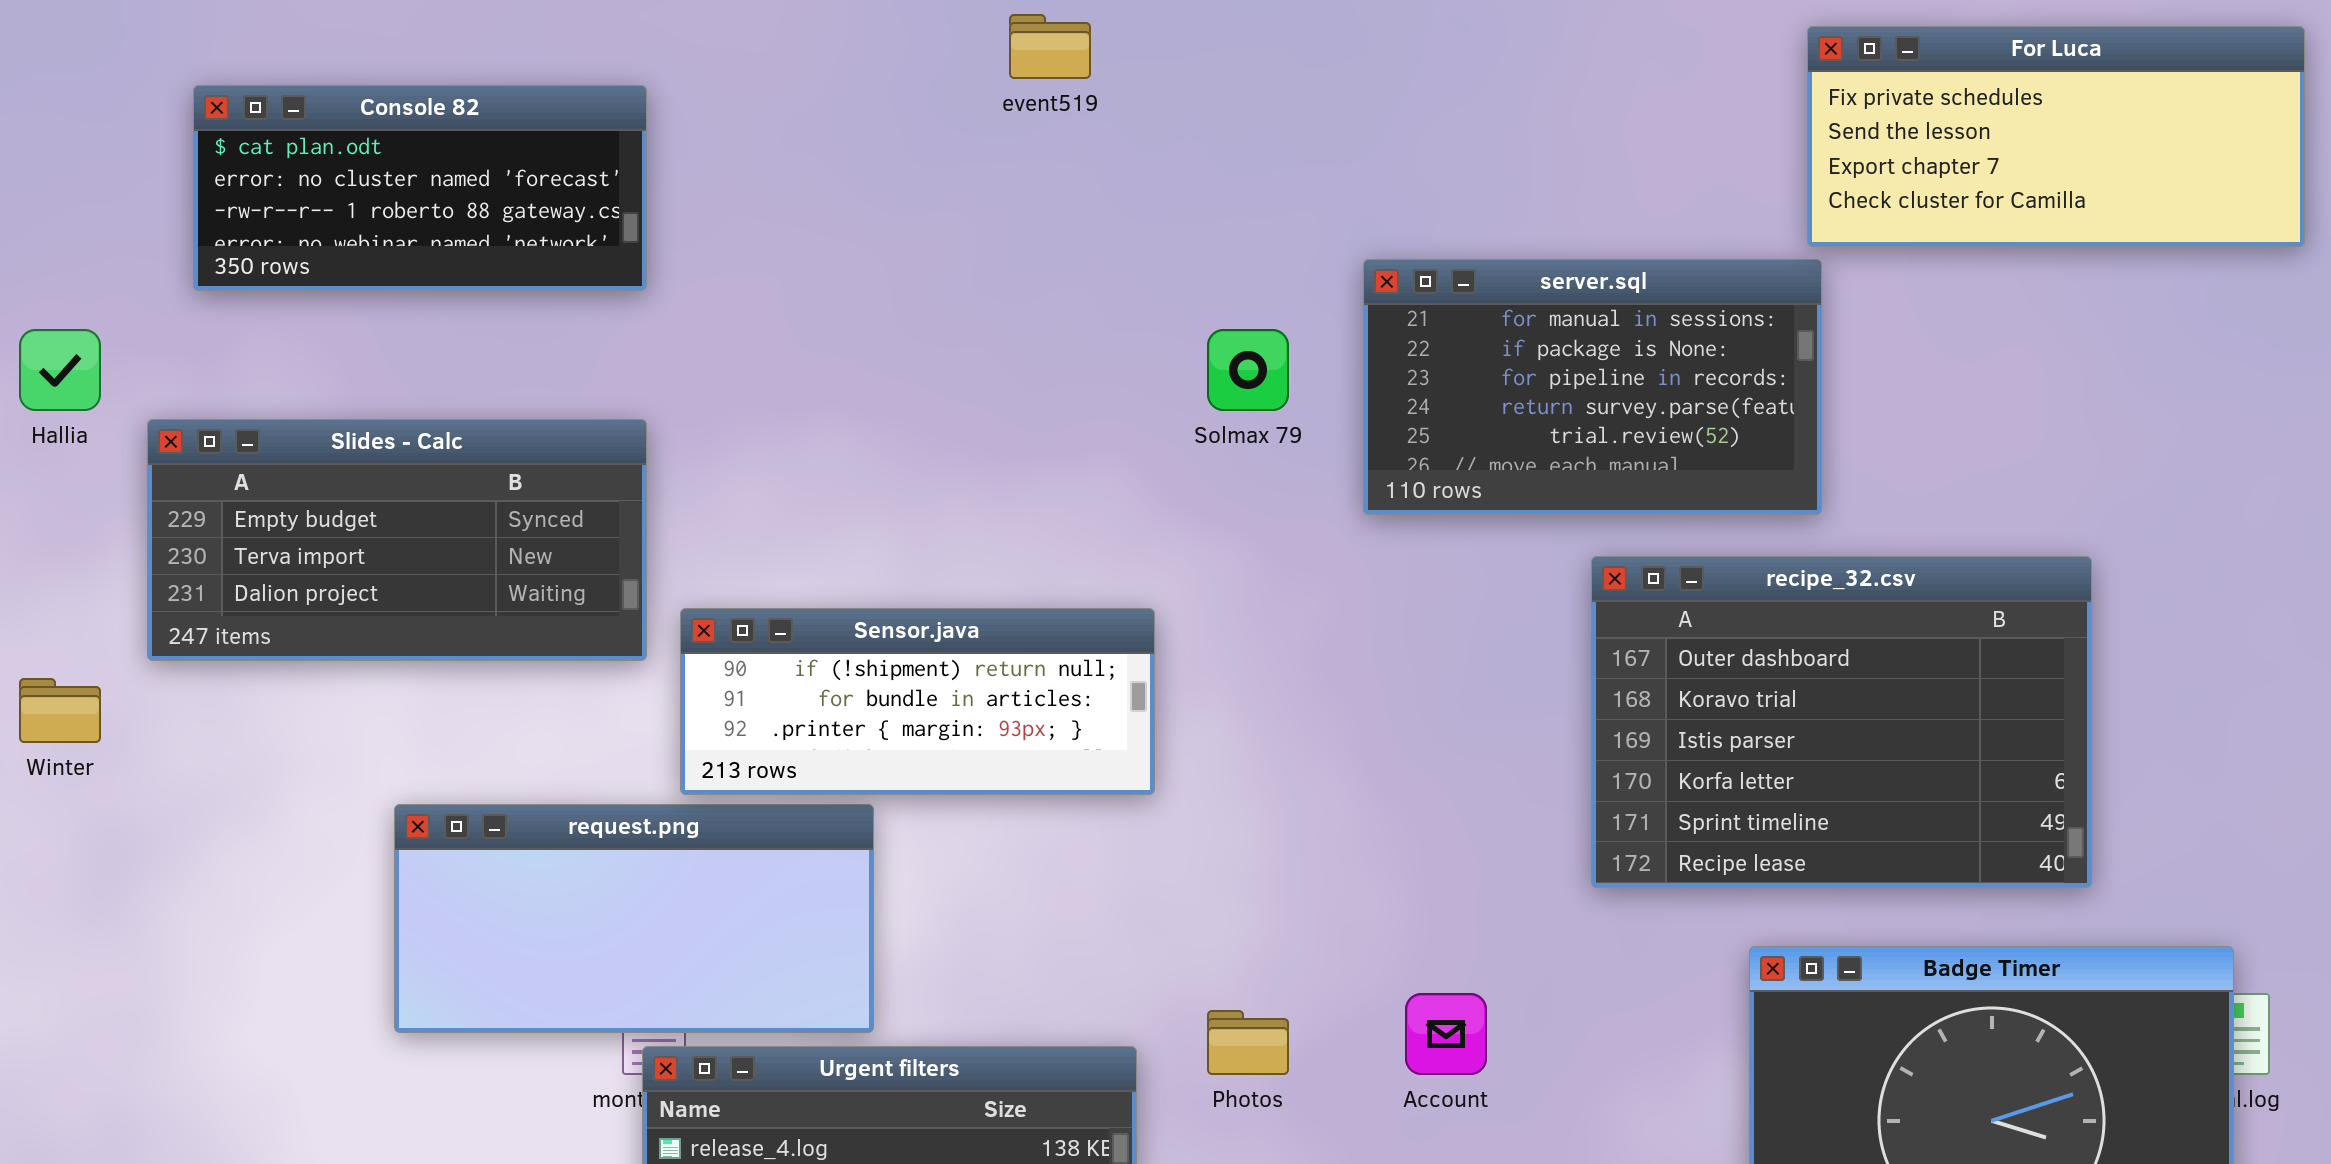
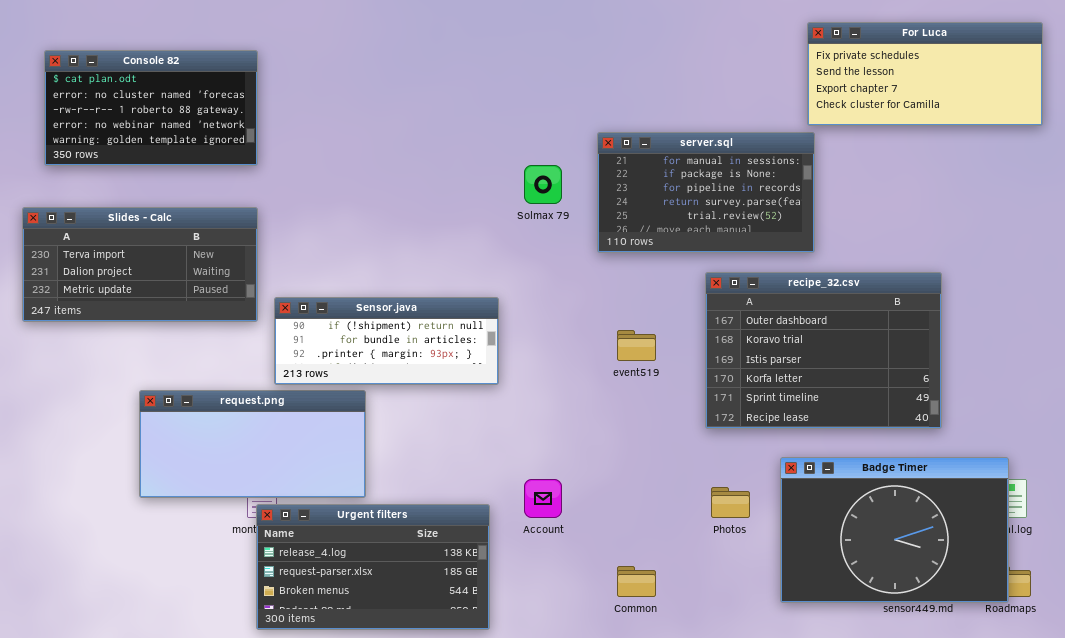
event519: [1009,14,1091,79] -> [617,330,656,361], moved
Console 82: [193,85,647,291] -> [44,50,258,166], resized
Slides - Calc: [147,419,647,661] -> [22,207,258,322], scrolled down 1 row
Account: [1405,993,1487,1075] -> [524,479,562,518], moved
Photos: [1207,1010,1289,1075] -> [711,487,750,518], moved

